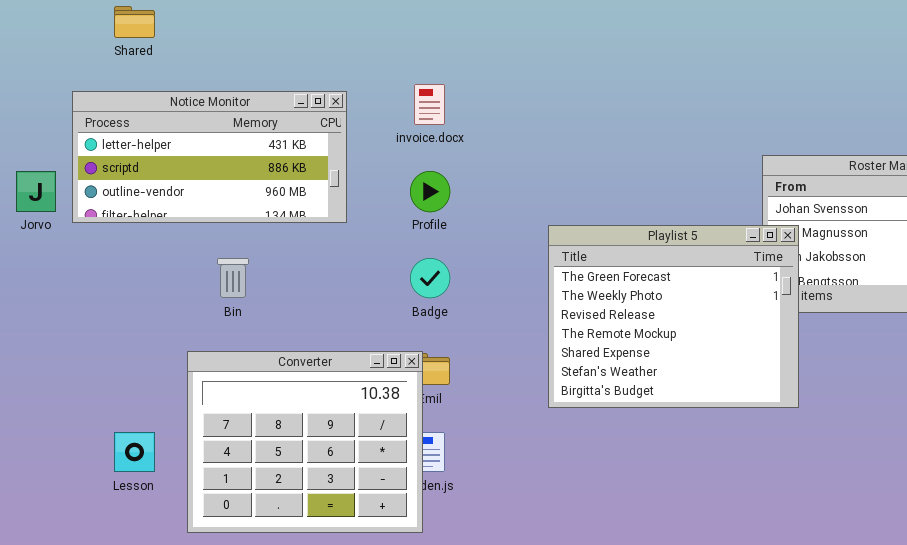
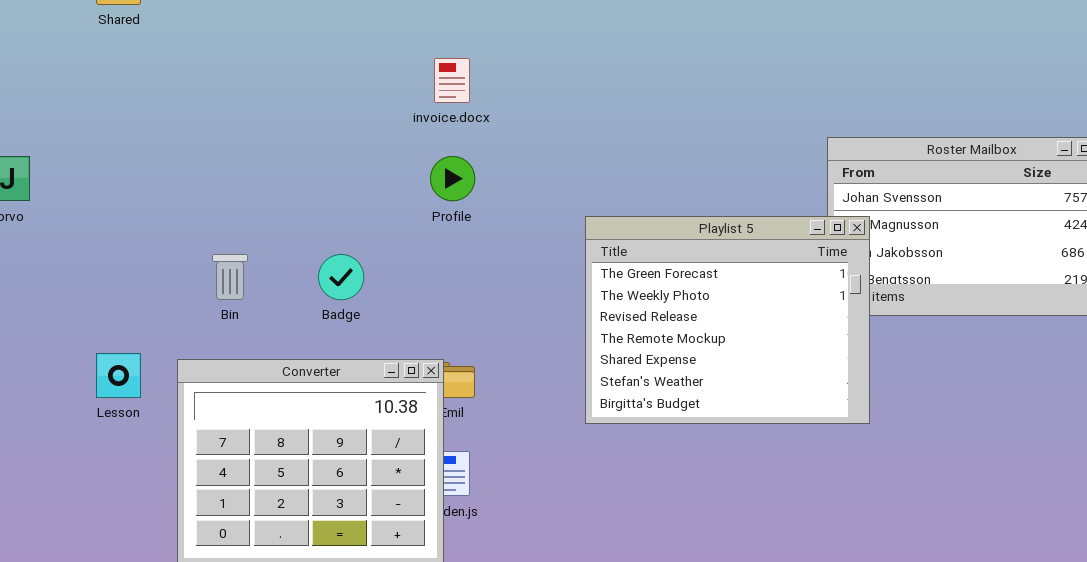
Notice Monitor: [72,91,347,223] -> none, closed
Badge: [410,258,450,298] -> [318,254,364,300], moved
Lesson: [114,432,155,472] -> [96,353,141,398], moved

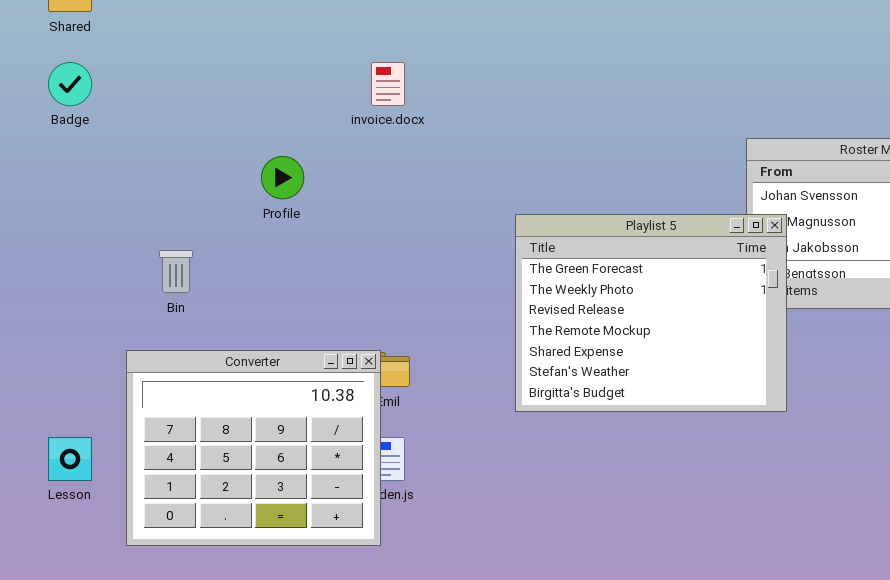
Profile: [430,156,475,201] -> [261,156,304,199], moved
Badge: [318,254,364,300] -> [48,62,92,106], moved
Lesson: [96,353,141,398] -> [48,437,92,481], moved

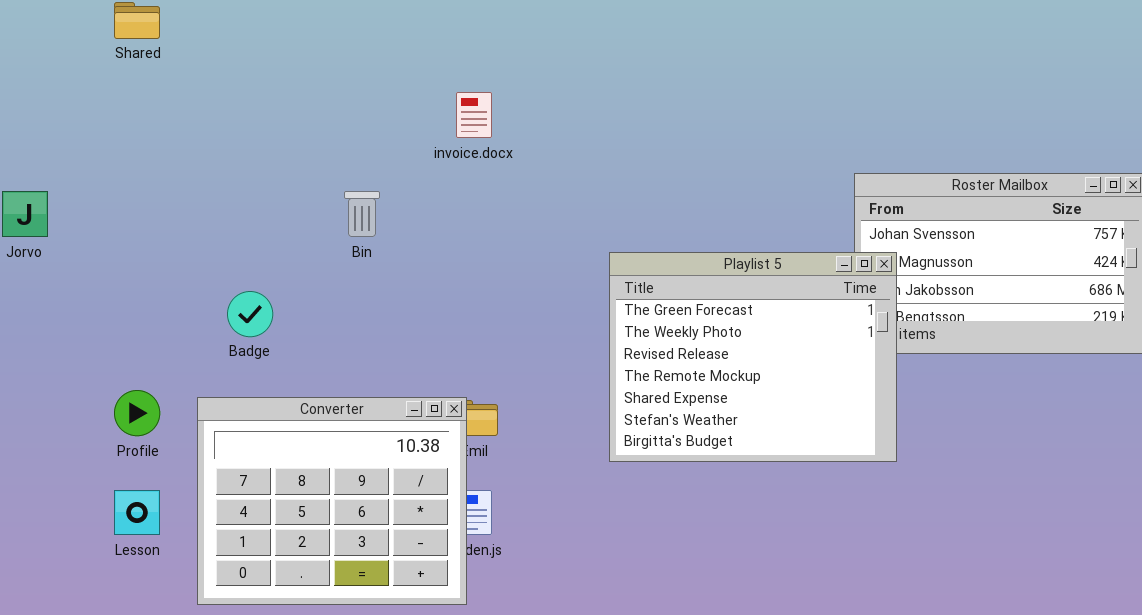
Badge: [48,62,92,106] -> [227,291,273,337], moved
Profile: [261,156,304,199] -> [114,390,160,436], moved
Bin: [159,250,193,293] -> [344,191,380,237], moved

